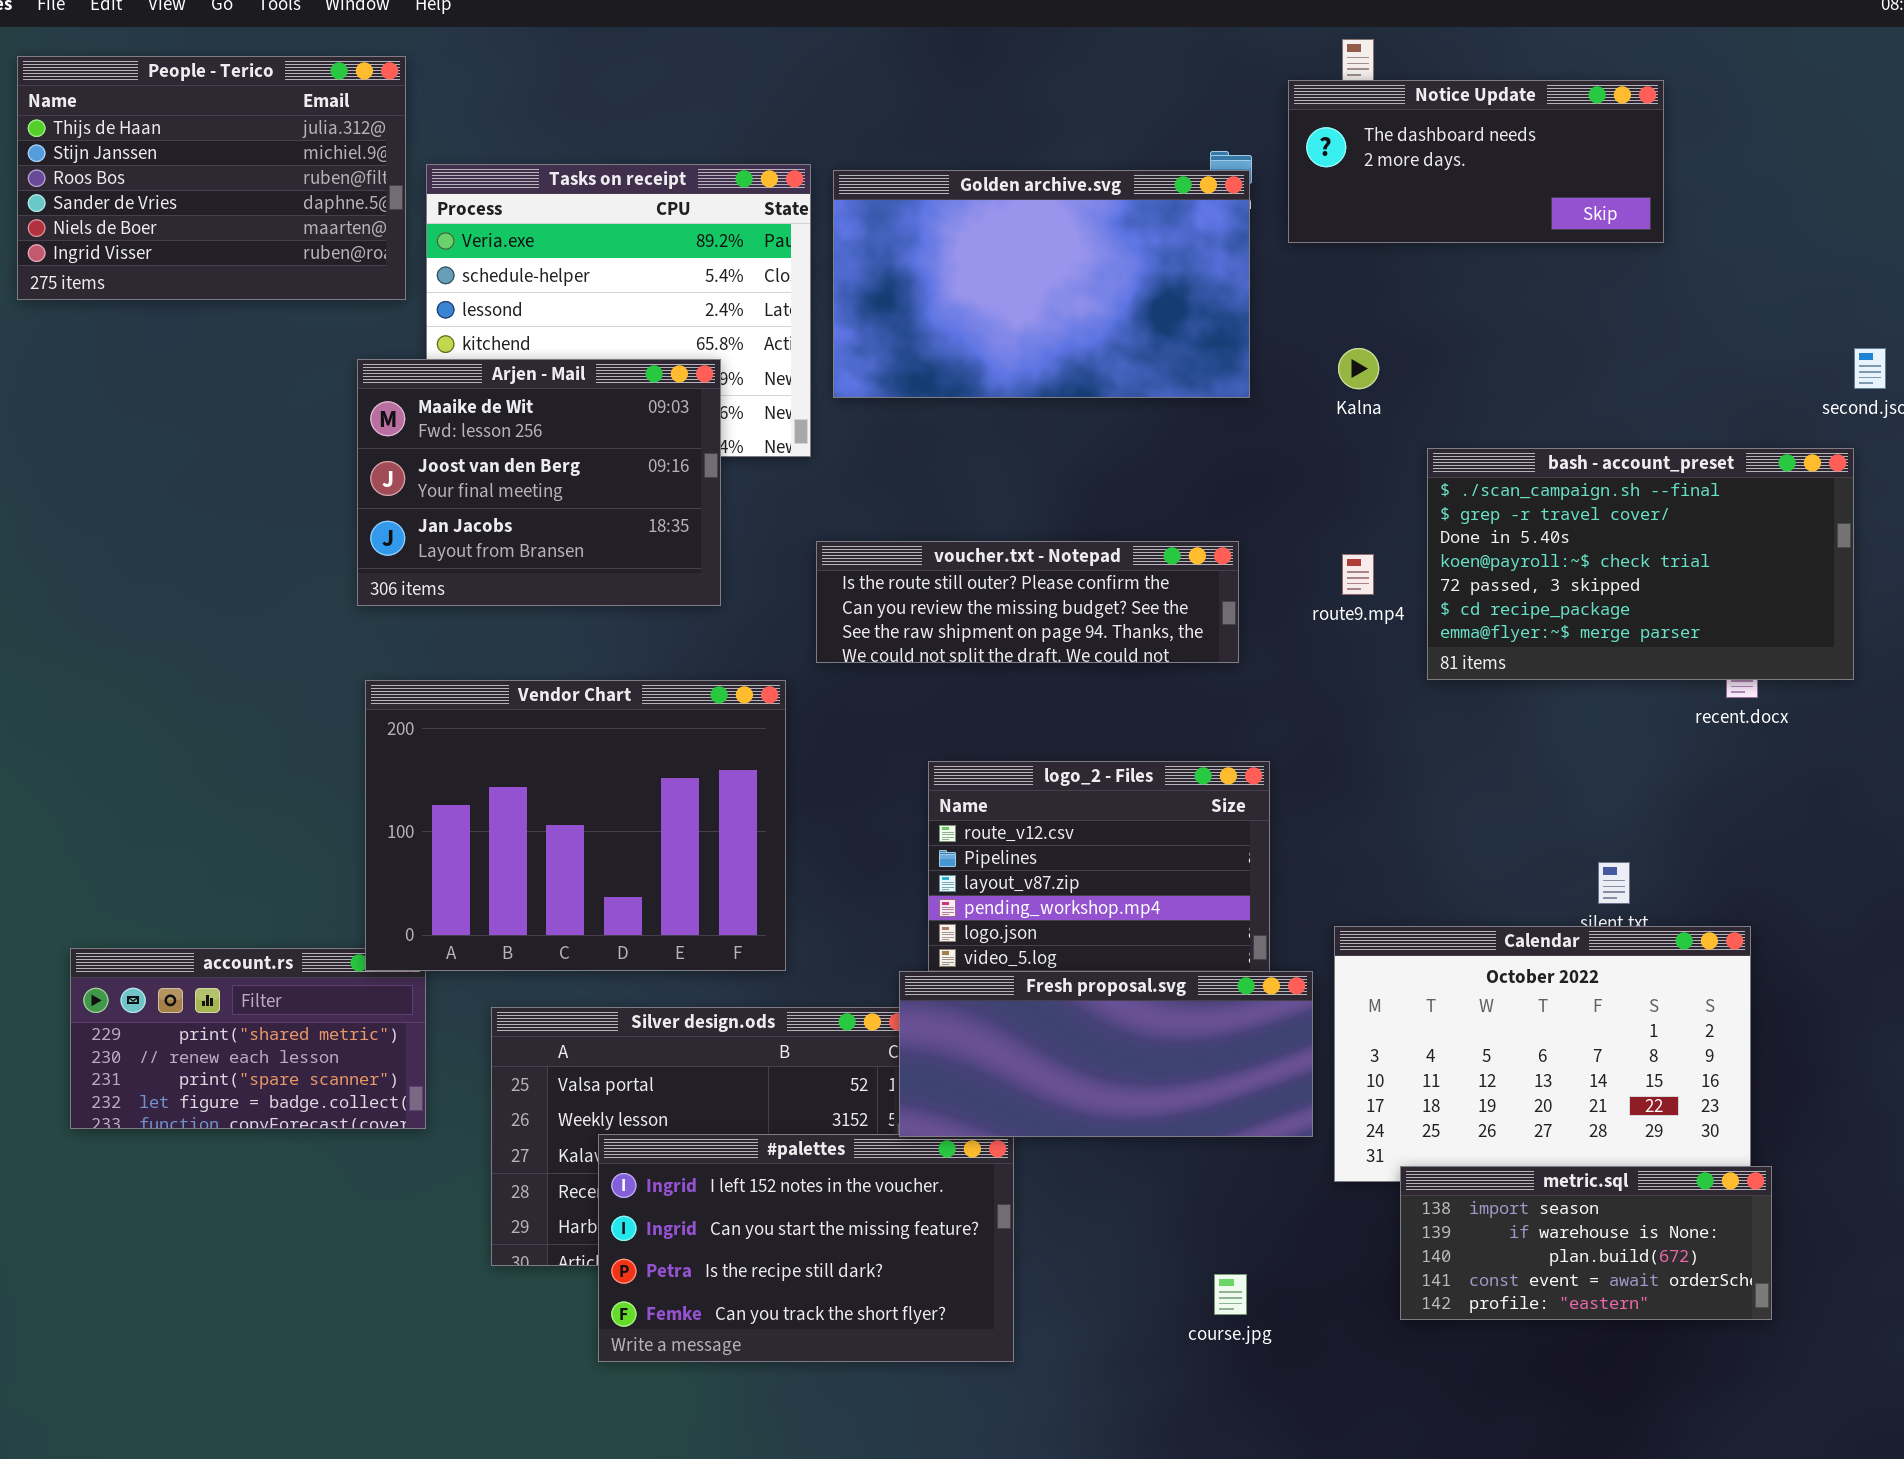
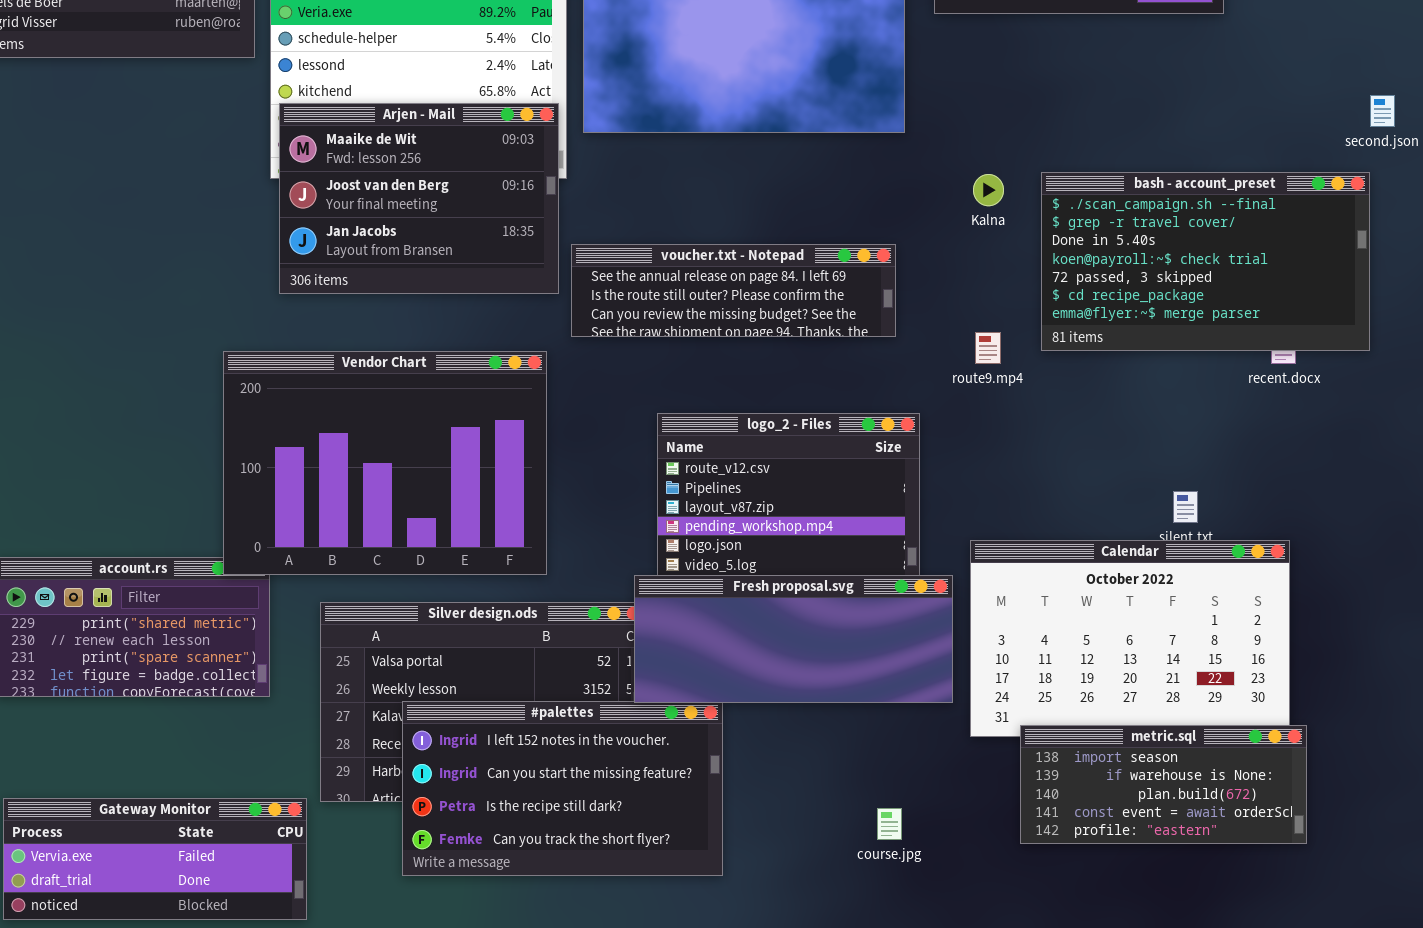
Kalna: [1338,348,1379,389] -> [973,174,1004,206], moved
Arjen - Mail: [357,359,721,606] -> [279,103,559,294], moved
voucher.txt - Notepad: [816,541,1239,663] -> [571,244,896,337], scrolled up 1 row
route9.mp4: [1342,554,1374,595] -> [975,332,1001,364], moved
Gateway Monitor: none -> [3,798,307,920], opened

